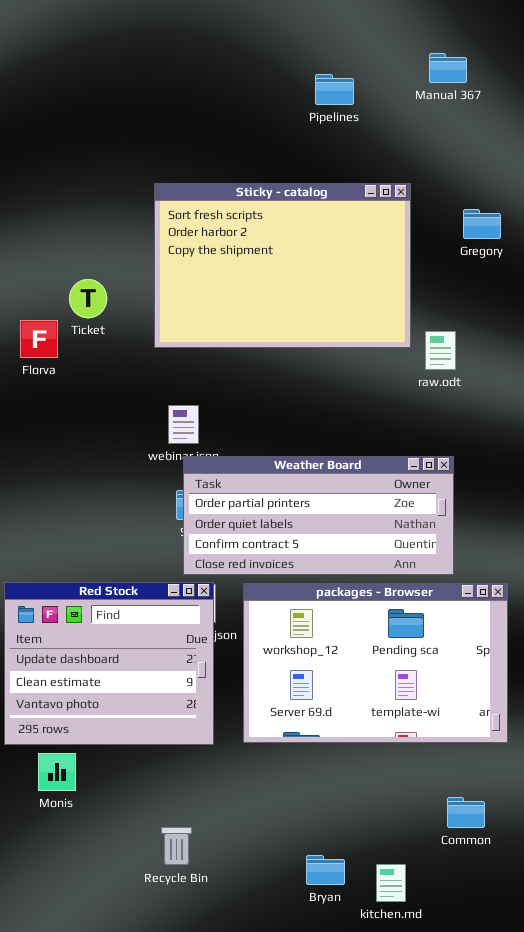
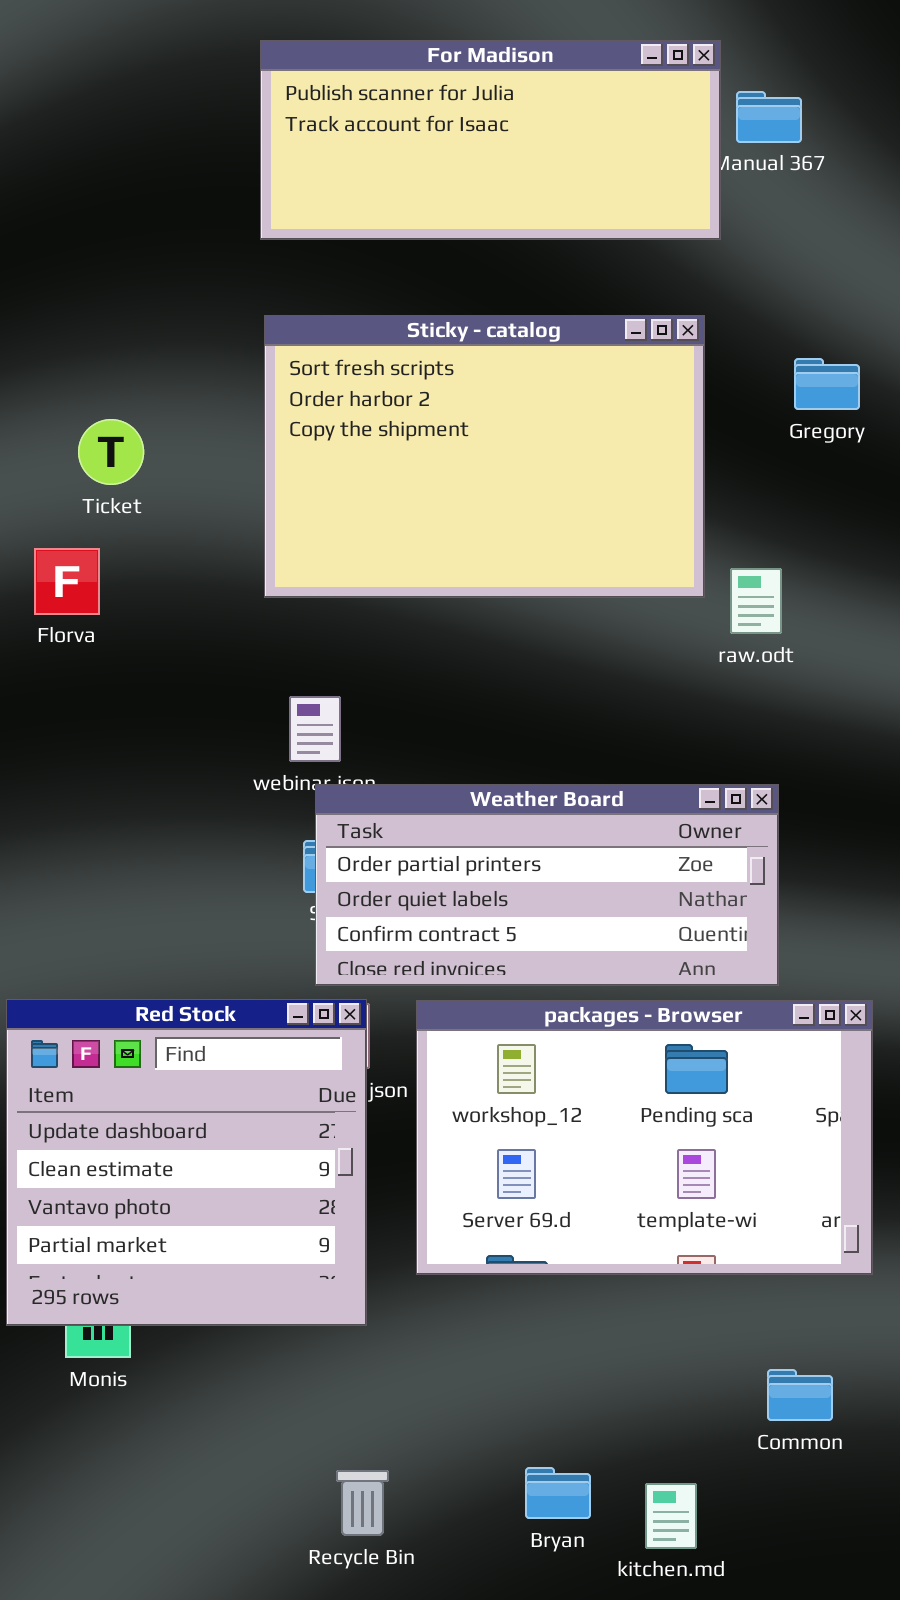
For Madison: none -> [260,40,721,240], opened
Ticket: [69,279,107,318] -> [78,419,144,485], moved
Red Stock: [4,582,214,745] -> [6,999,367,1326], resized
Recycle Bin: [161,827,192,865] -> [336,1470,389,1536], moved

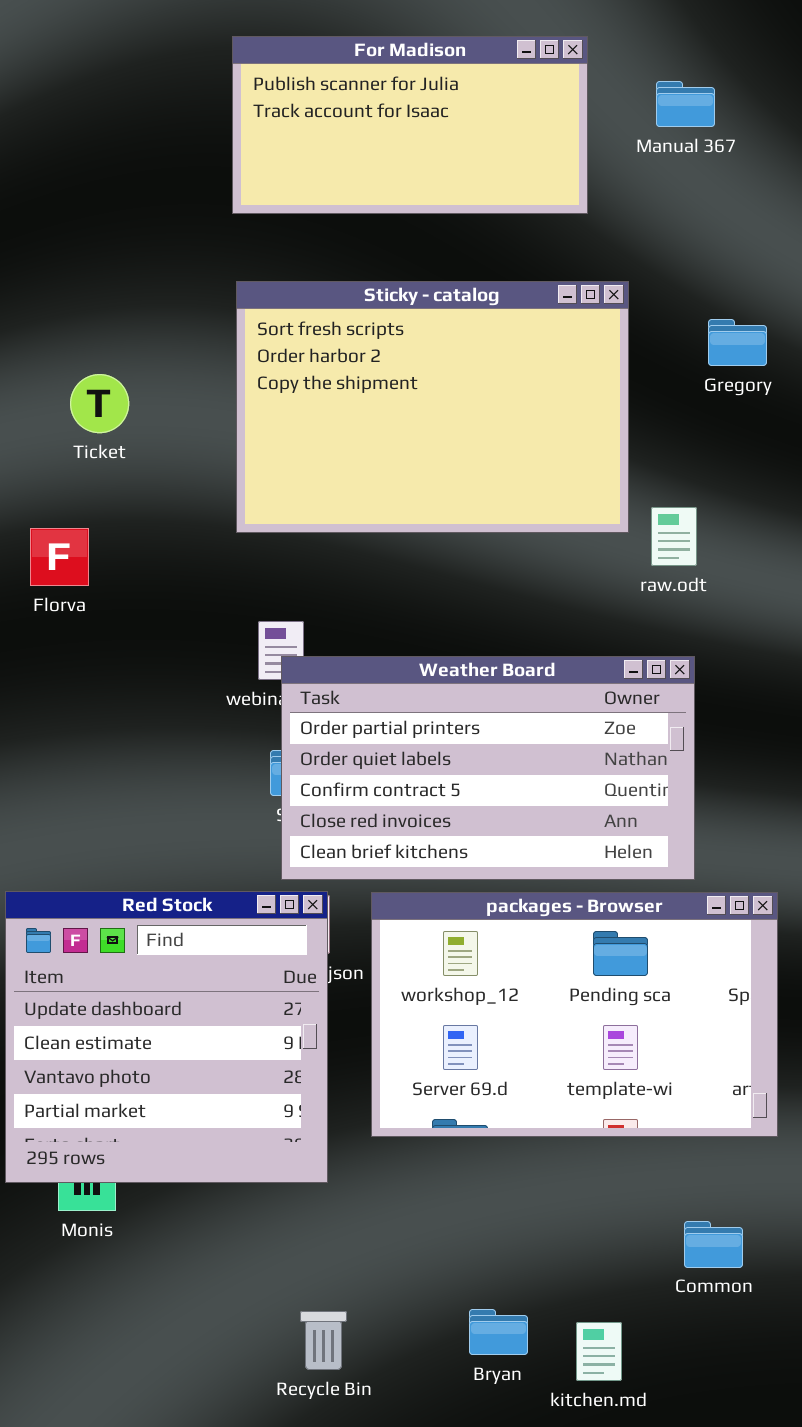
For Madison: [260,40,721,240] -> [232,36,588,214], resized
Florva: [34,548,100,615] -> [30,528,89,586], moved
Weather Board: [315,784,779,986] -> [281,656,695,880], resized

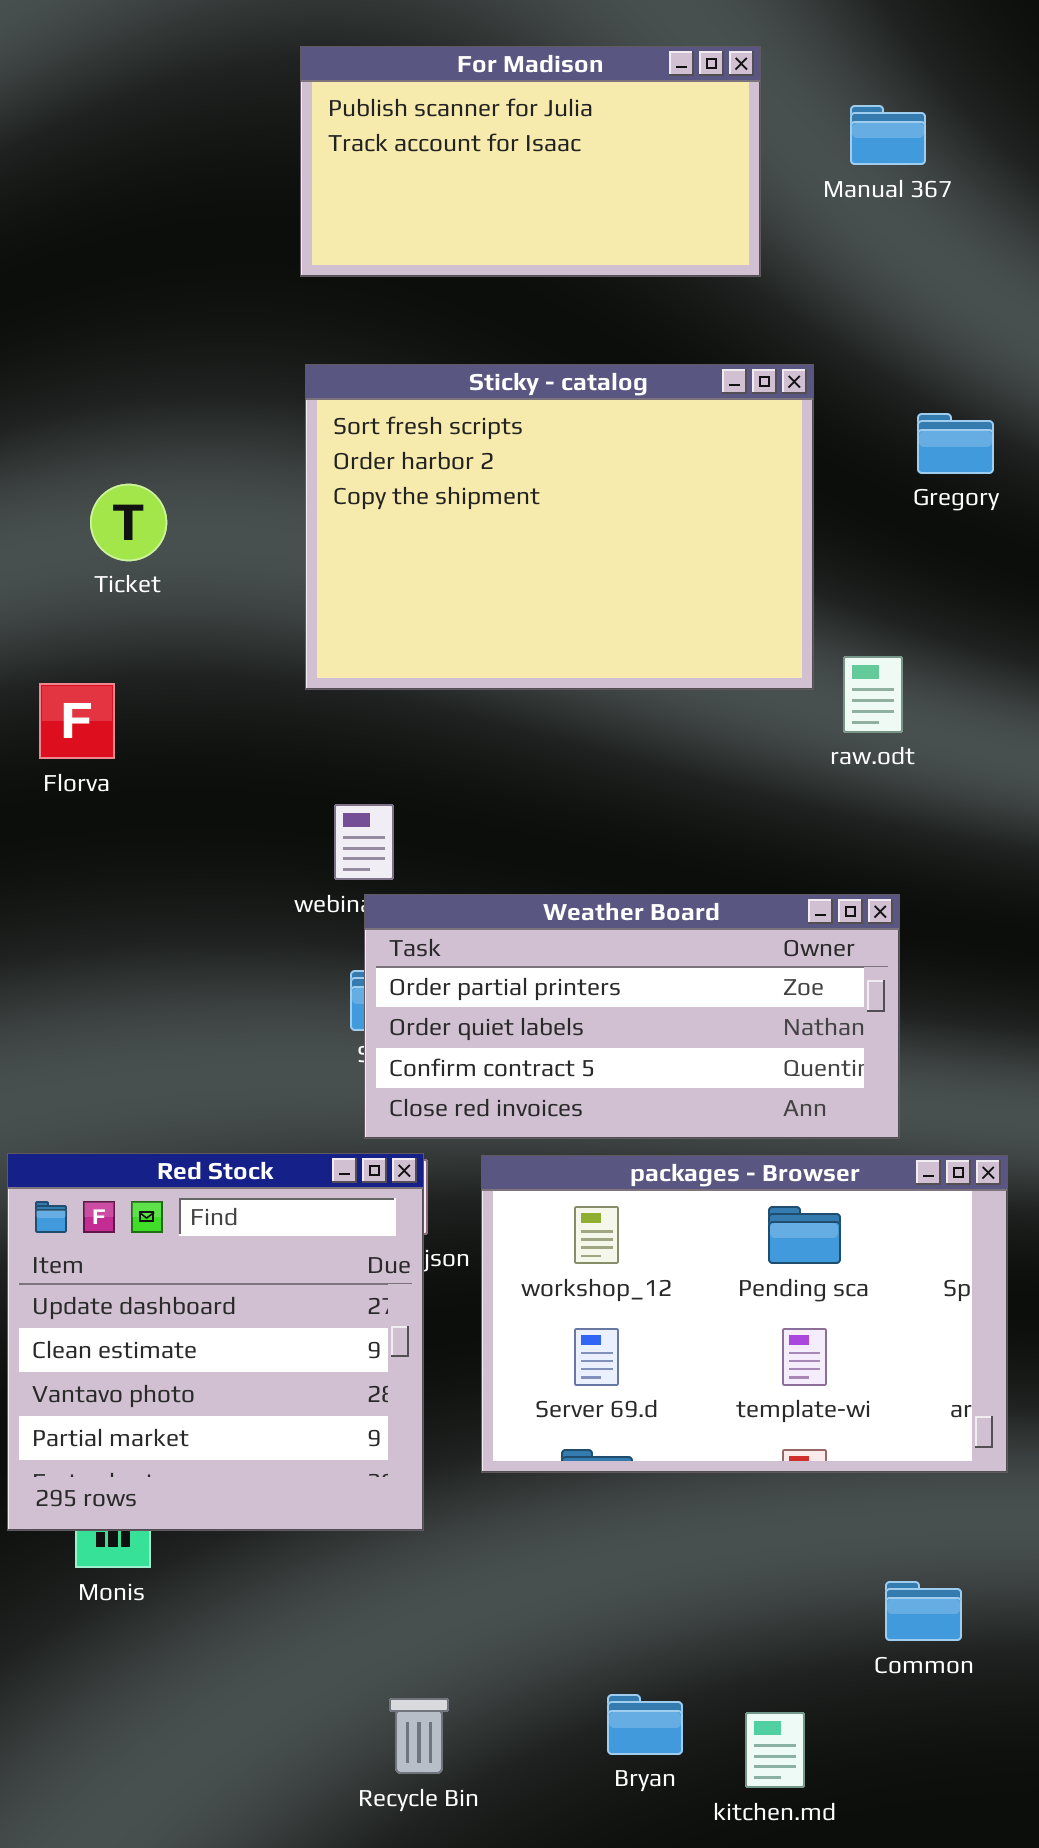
Weather Board: [281,656,695,880] -> [364,894,900,1139], resized

